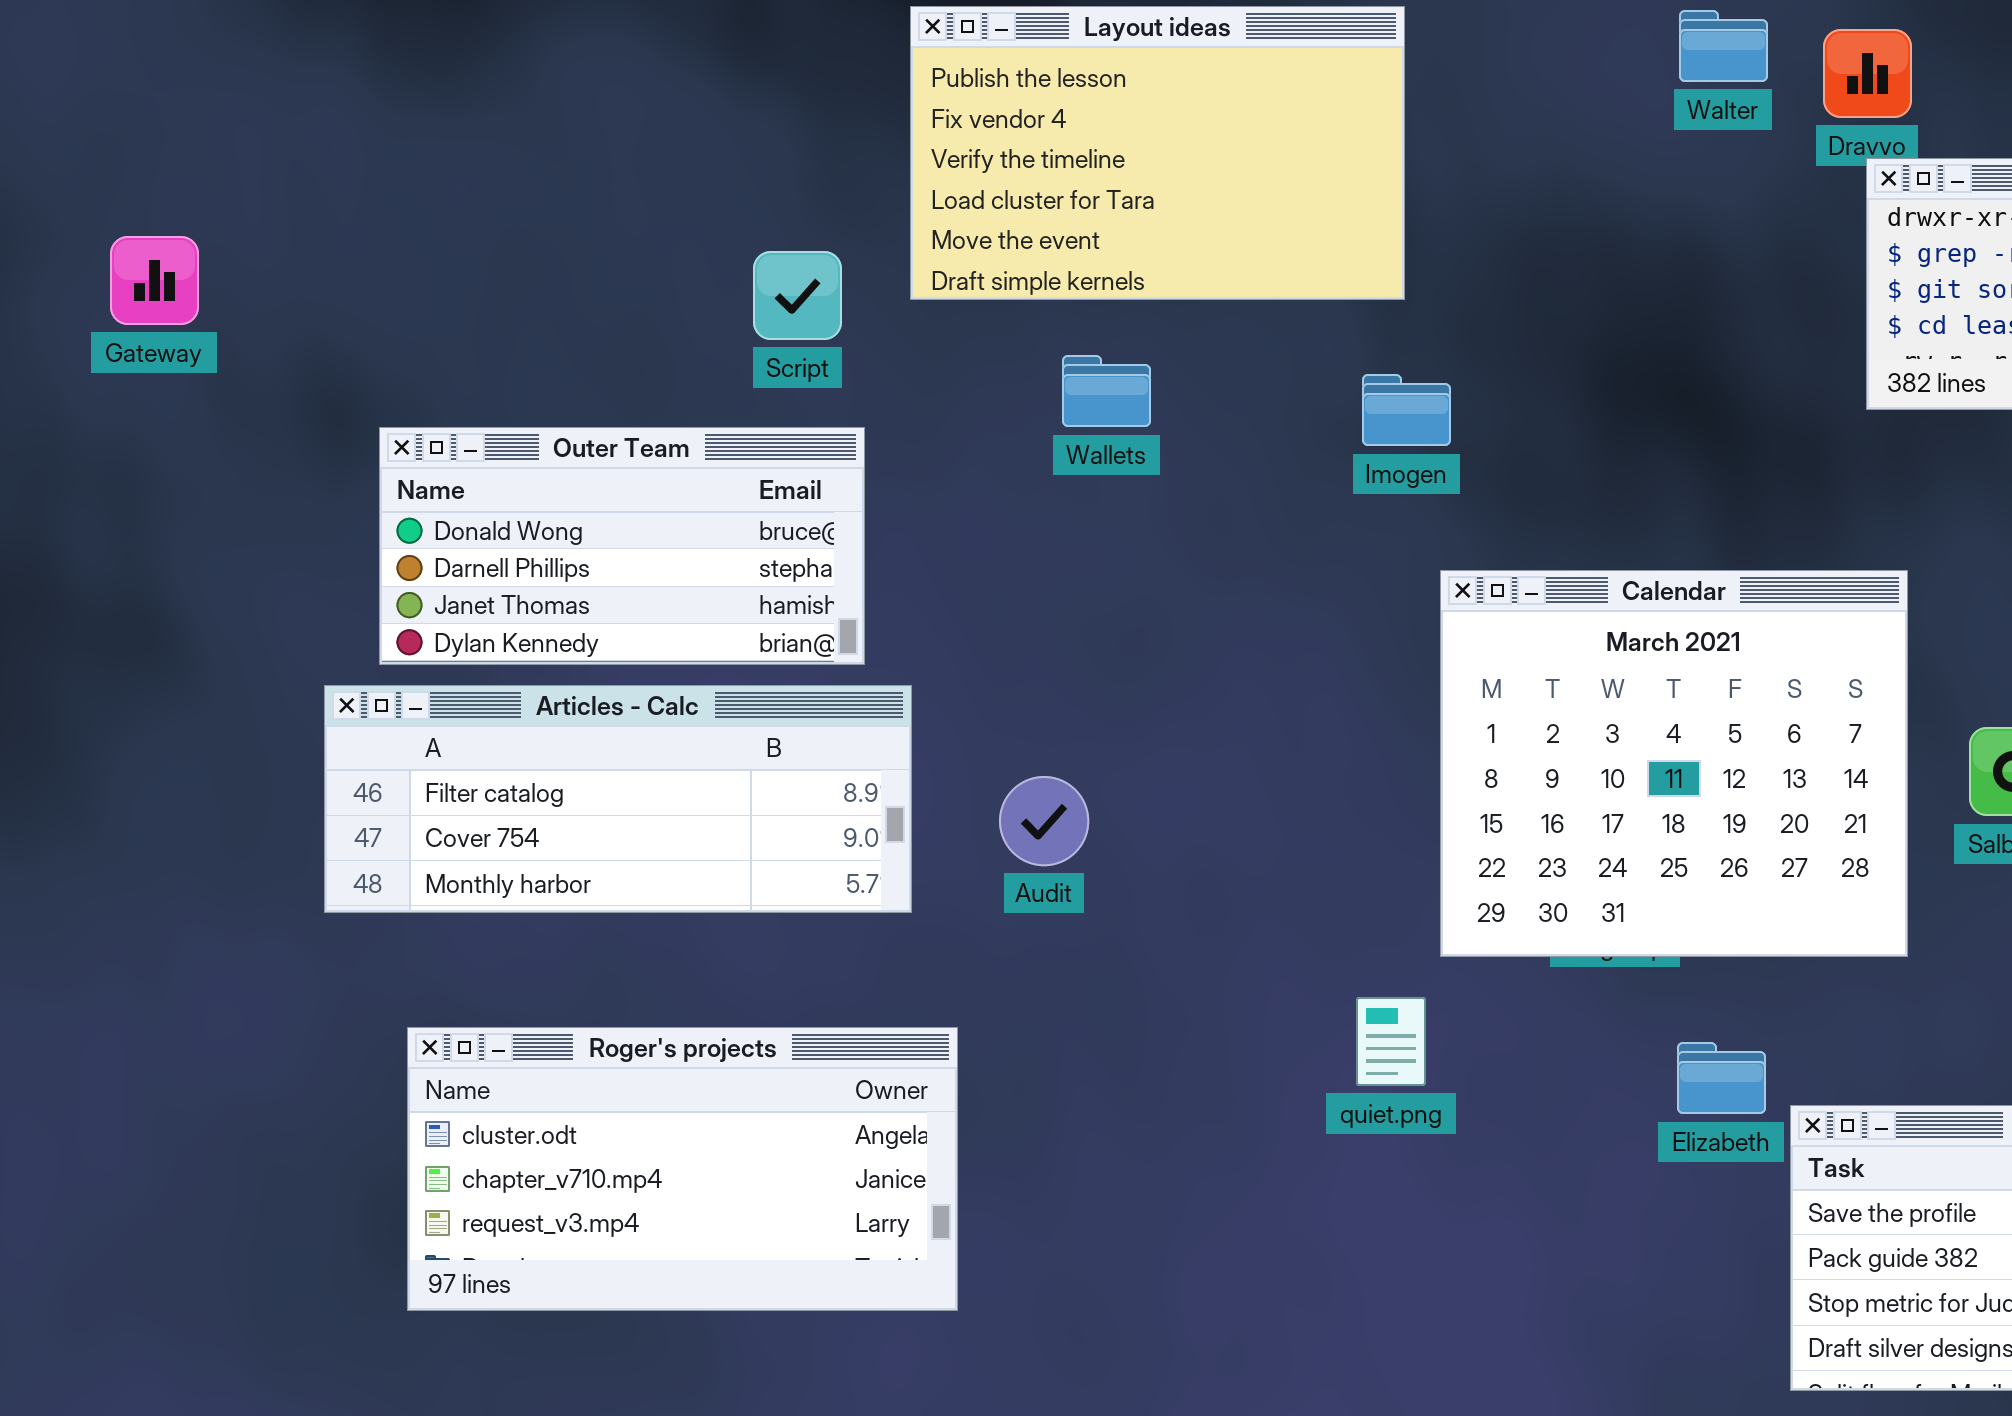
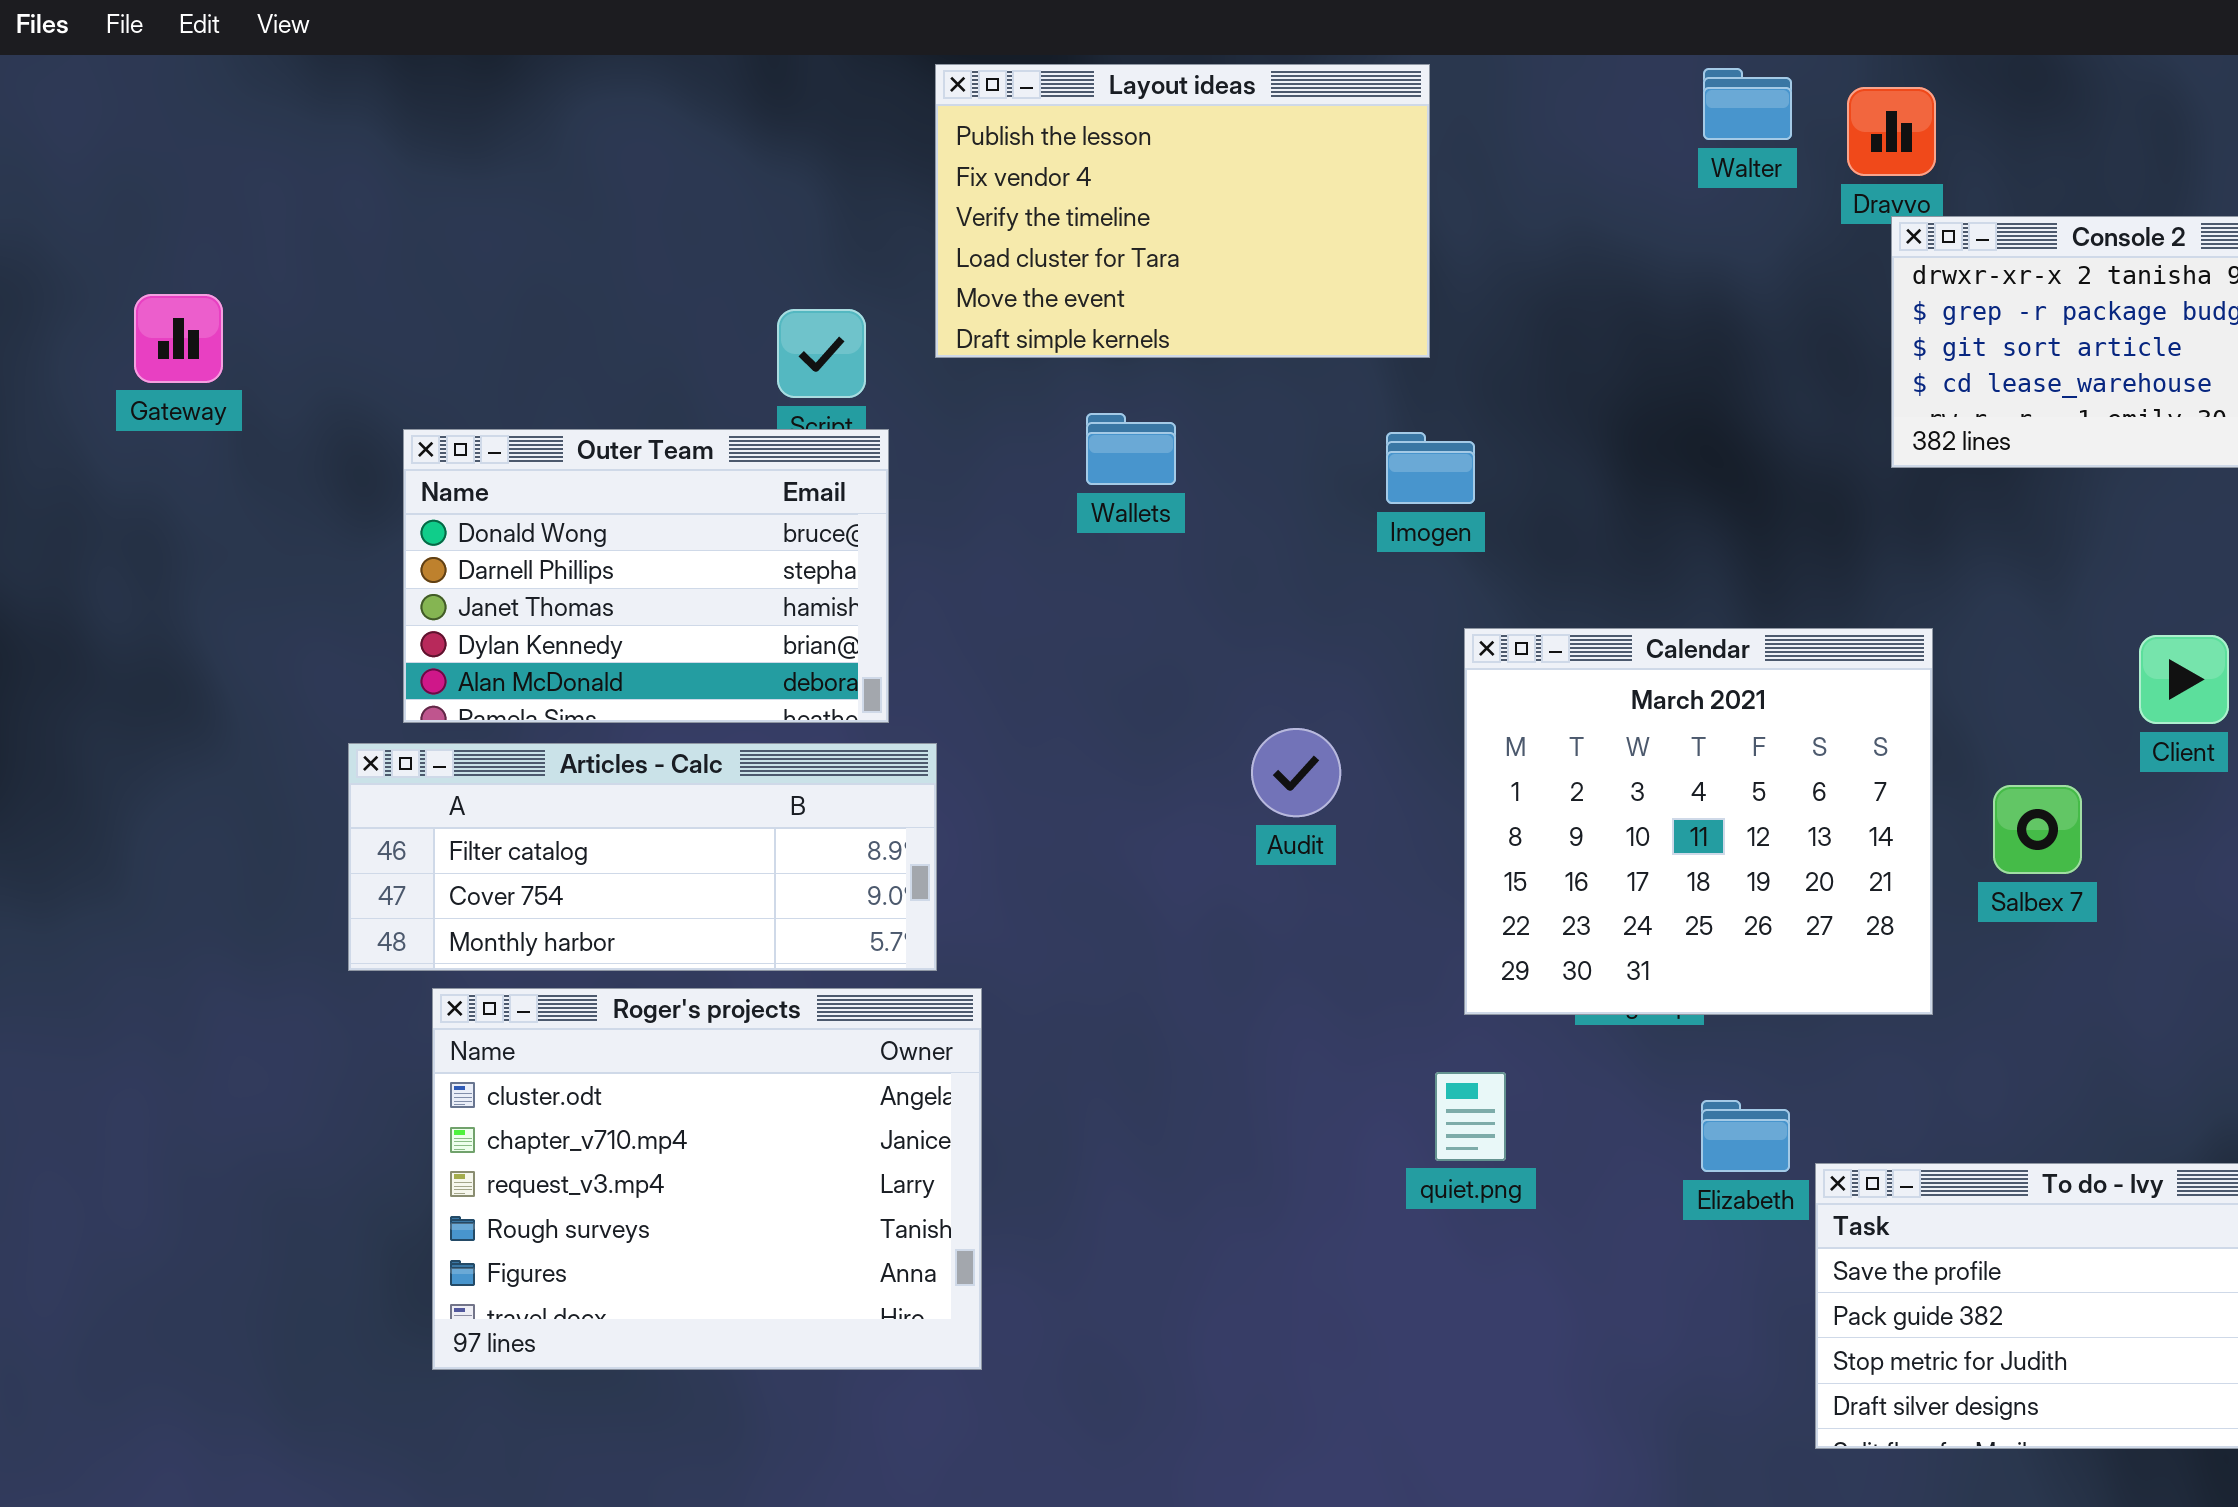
Outer Team: [379,427,865,665] -> [403,429,889,723], resized
Audit: [999,776,1089,866] -> [1251,728,1341,817], moved
quiet.png: [1356,997,1426,1086] -> [1435,1072,1506,1161], moved
Roger's projects: [407,1027,958,1311] -> [432,988,982,1370], resized

